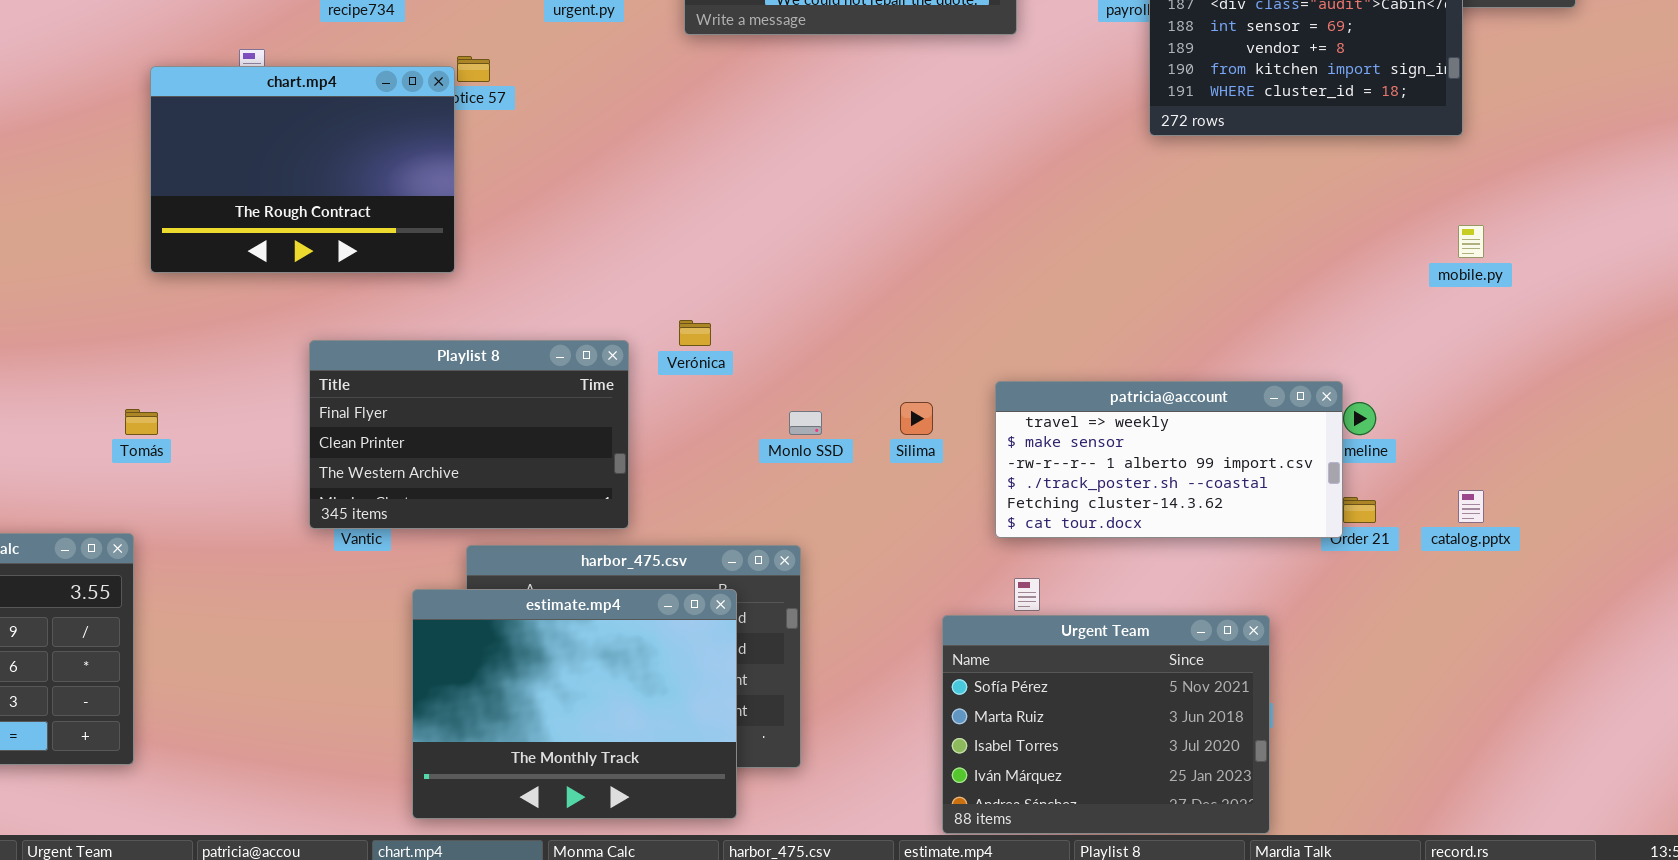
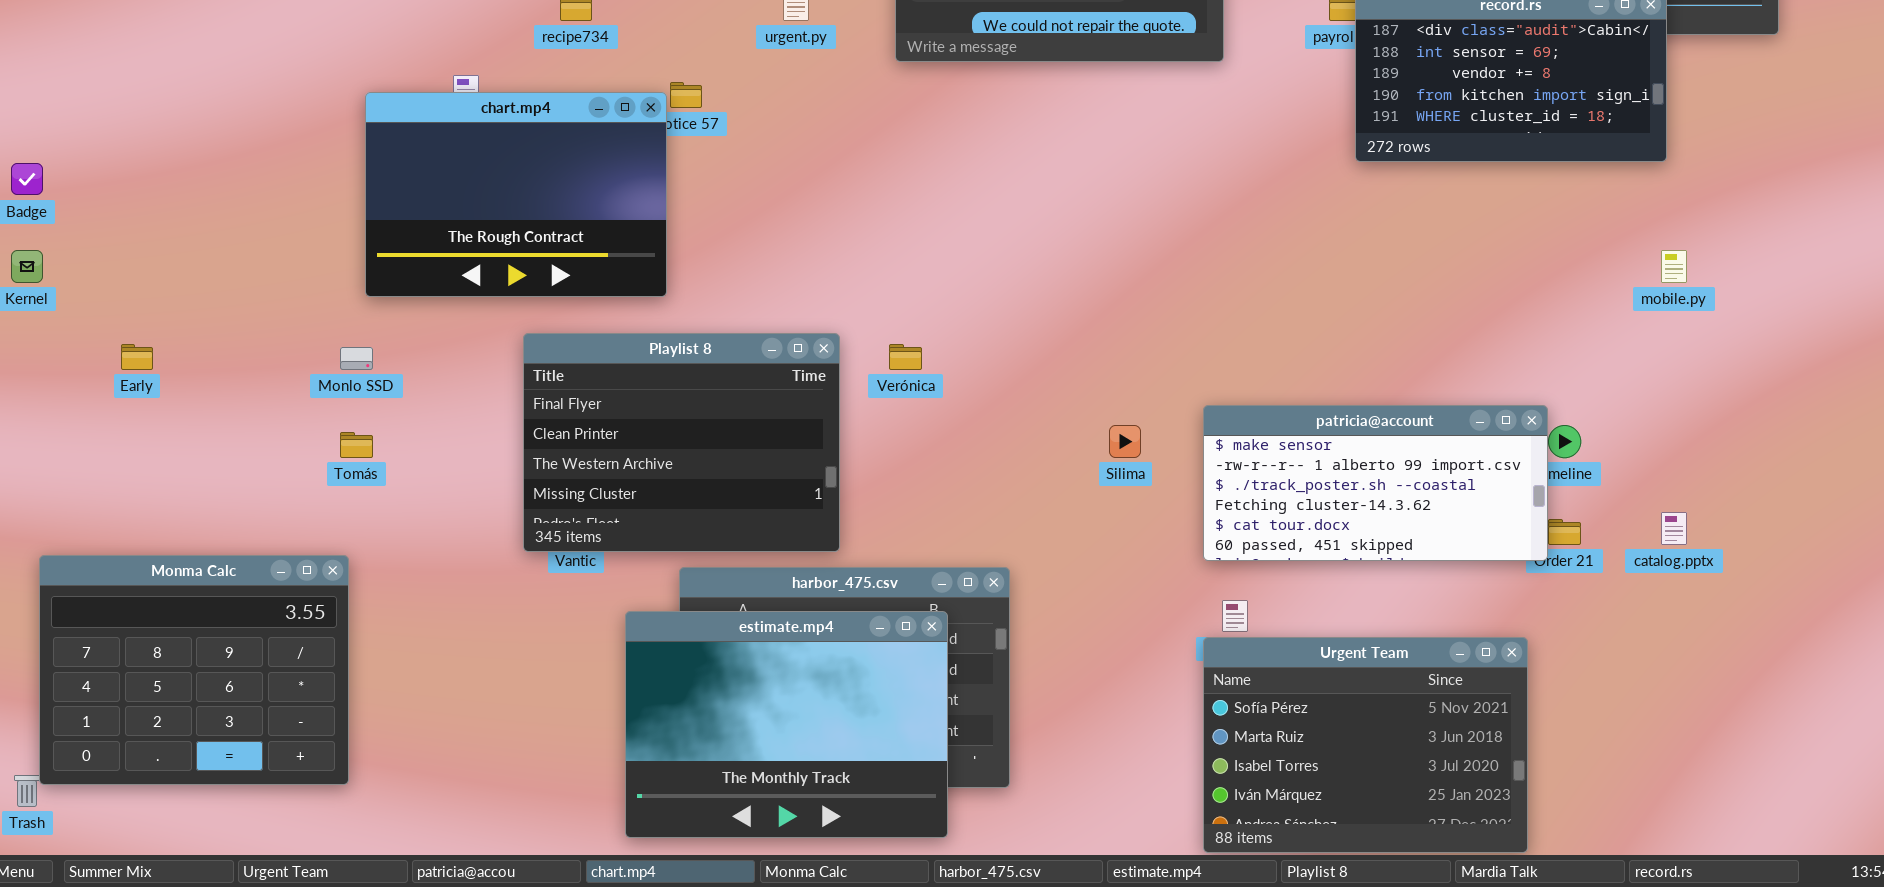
Playlist 8: [309,340,629,529] -> [523,333,840,552], resized
patricia@account: [995,381,1343,538] -> [1203,405,1548,561], scrolled down 1 row
Monlo SSD: [789,411,822,435] -> [340,347,373,370], moved
Urgent Team: [942,615,1270,834] -> [1203,637,1528,853], moved

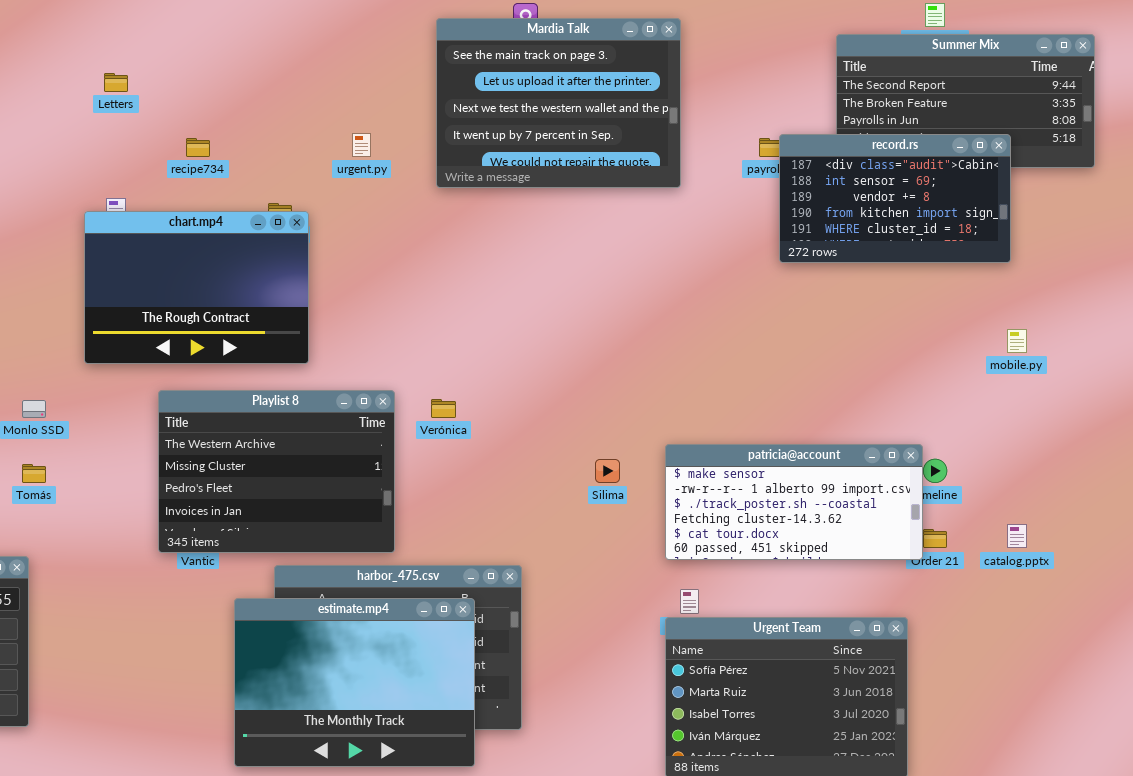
chart.mp4: [365,92,667,297] -> [84,211,309,364], moved
Playlist 8: [523,333,840,552] -> [158,390,395,553], scrolled down 2 rows

